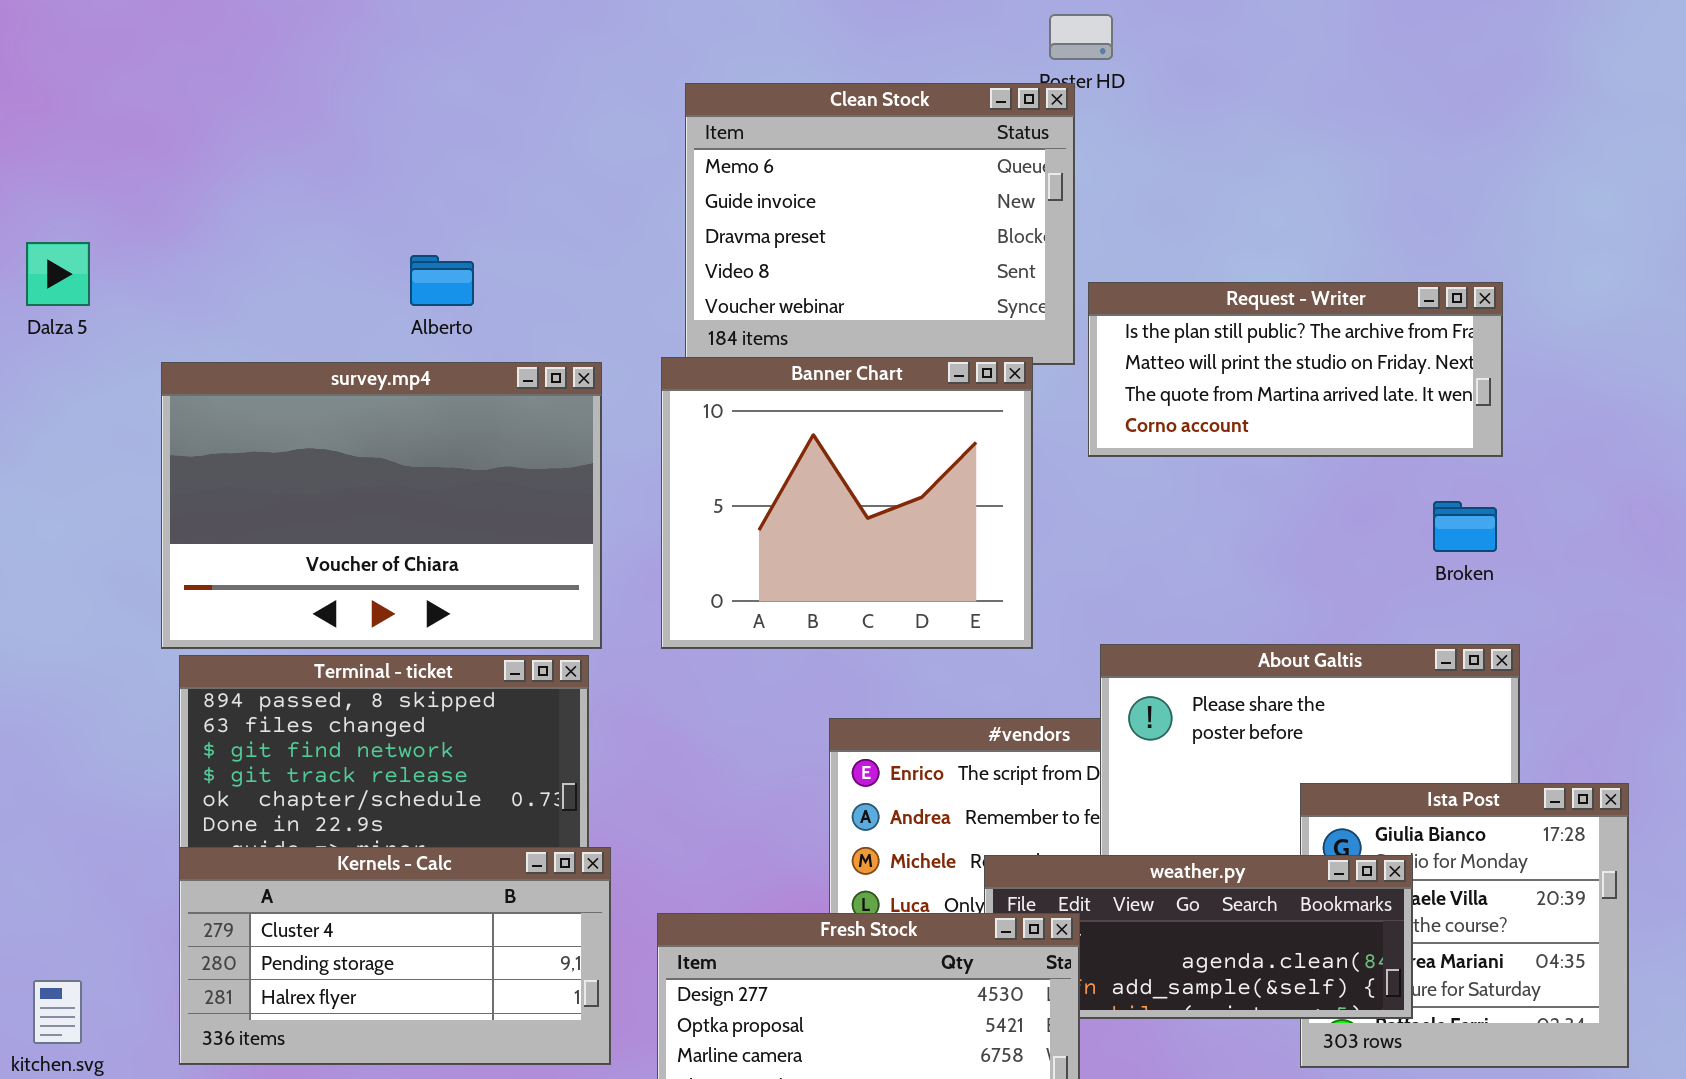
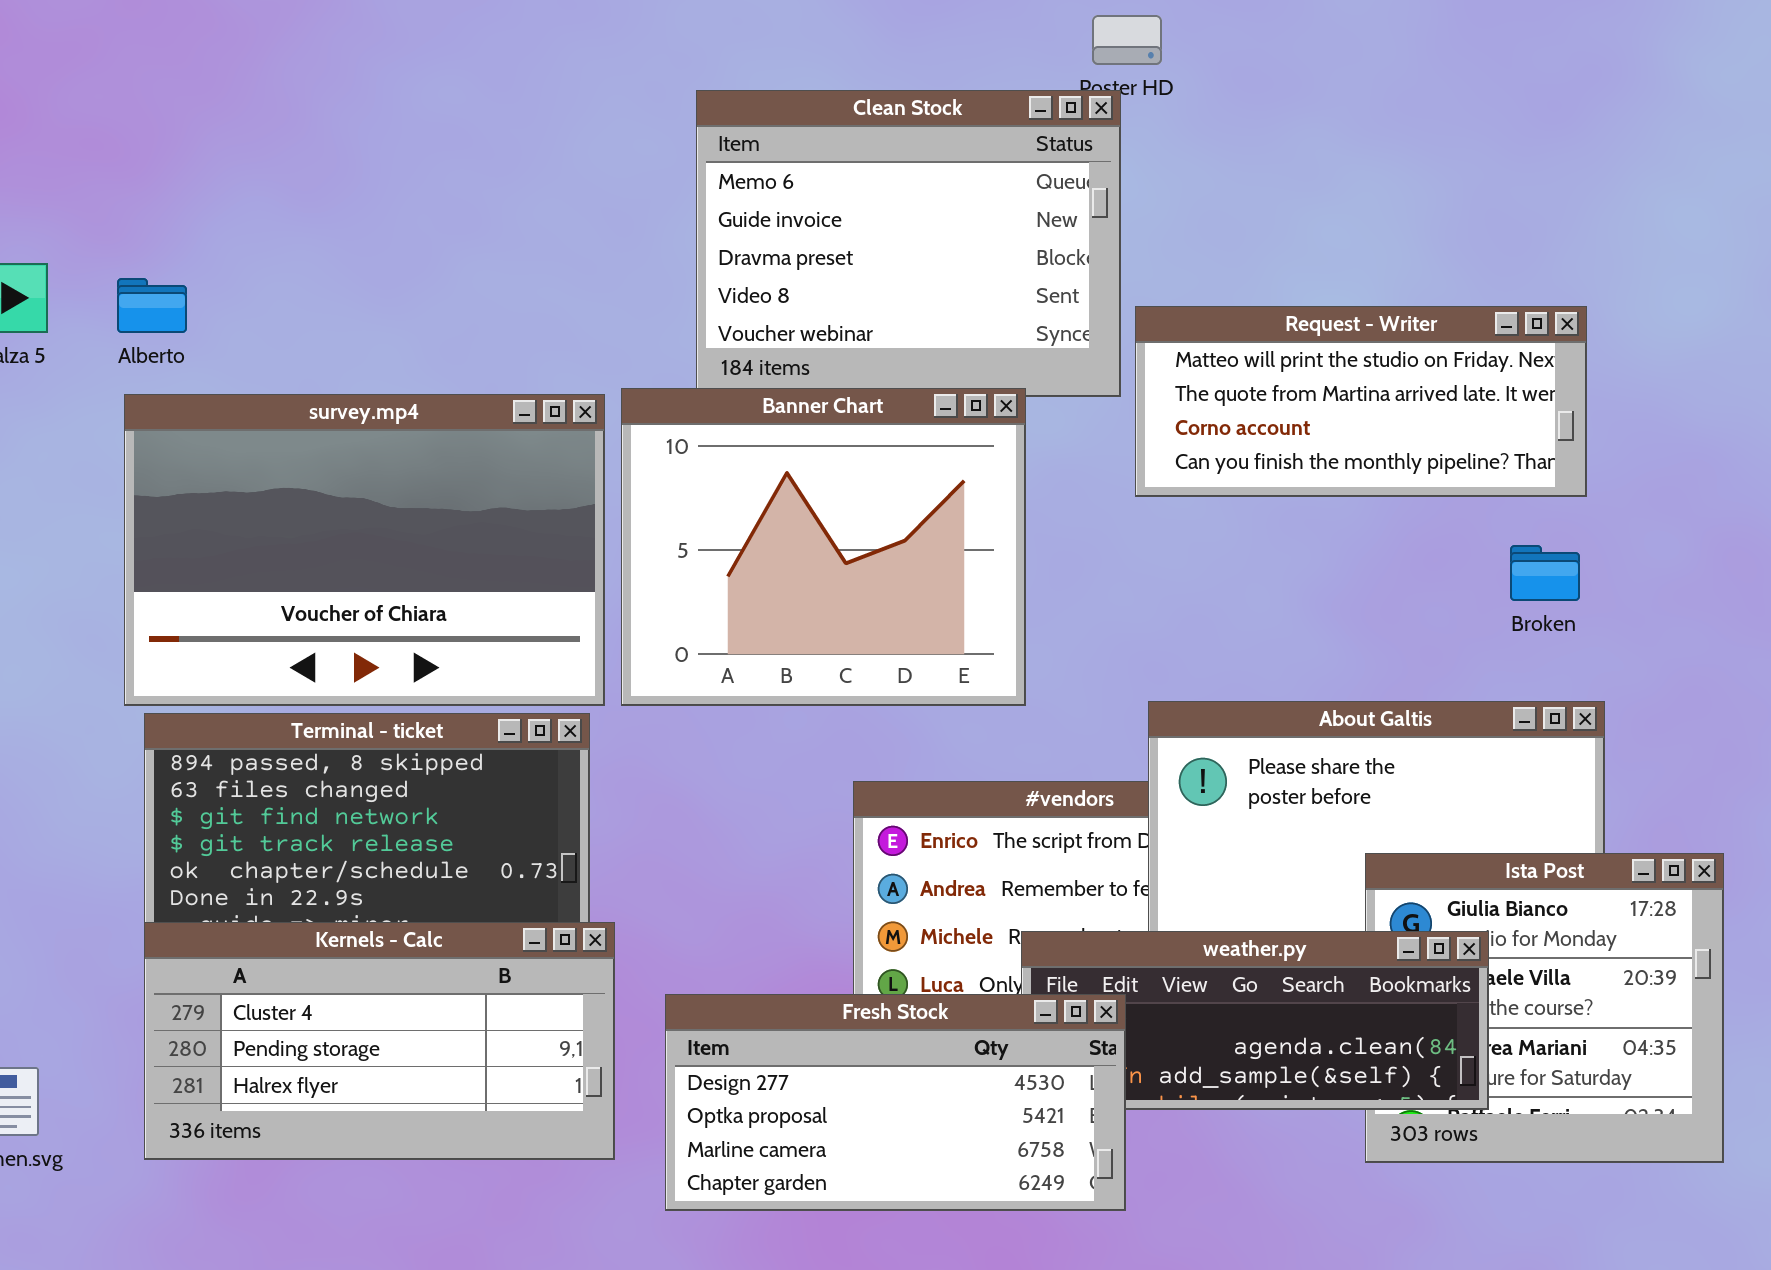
Alberto: [410,255,474,306] -> [117,278,187,333], moved
Request - Writer: [1088,282,1503,457] -> [1135,306,1587,497], scrolled down 1 row
Banner Chart: [661,357,1033,649] -> [621,388,1026,706], moved

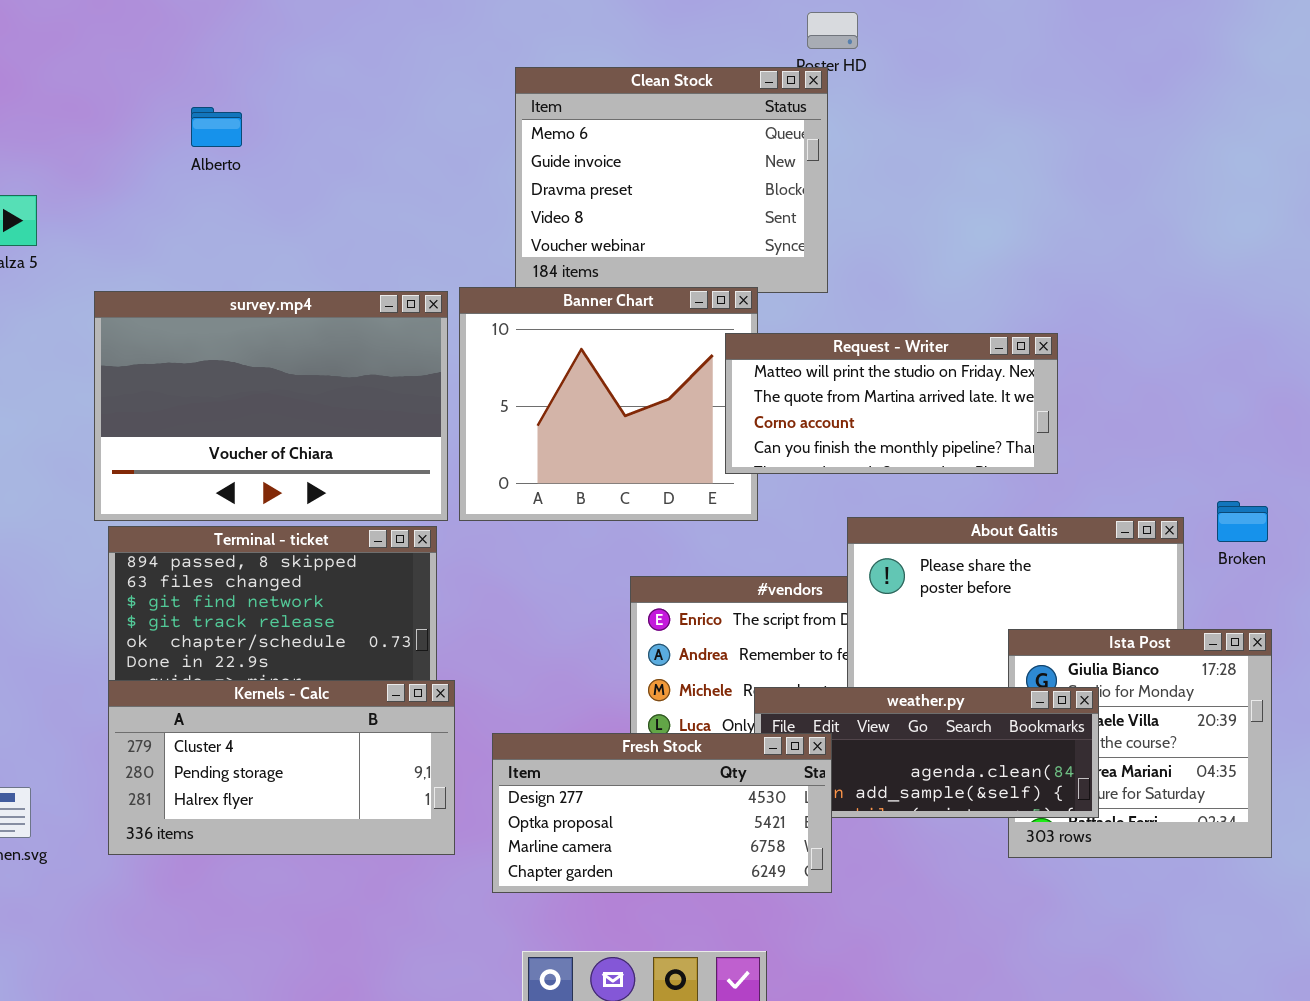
Alberto: [117,278,187,333] -> [191,107,242,147], moved
Request - Writer: [1135,306,1587,497] -> [725,333,1058,474], moved
Broken: [1510,545,1580,601] -> [1217,501,1268,542], moved

